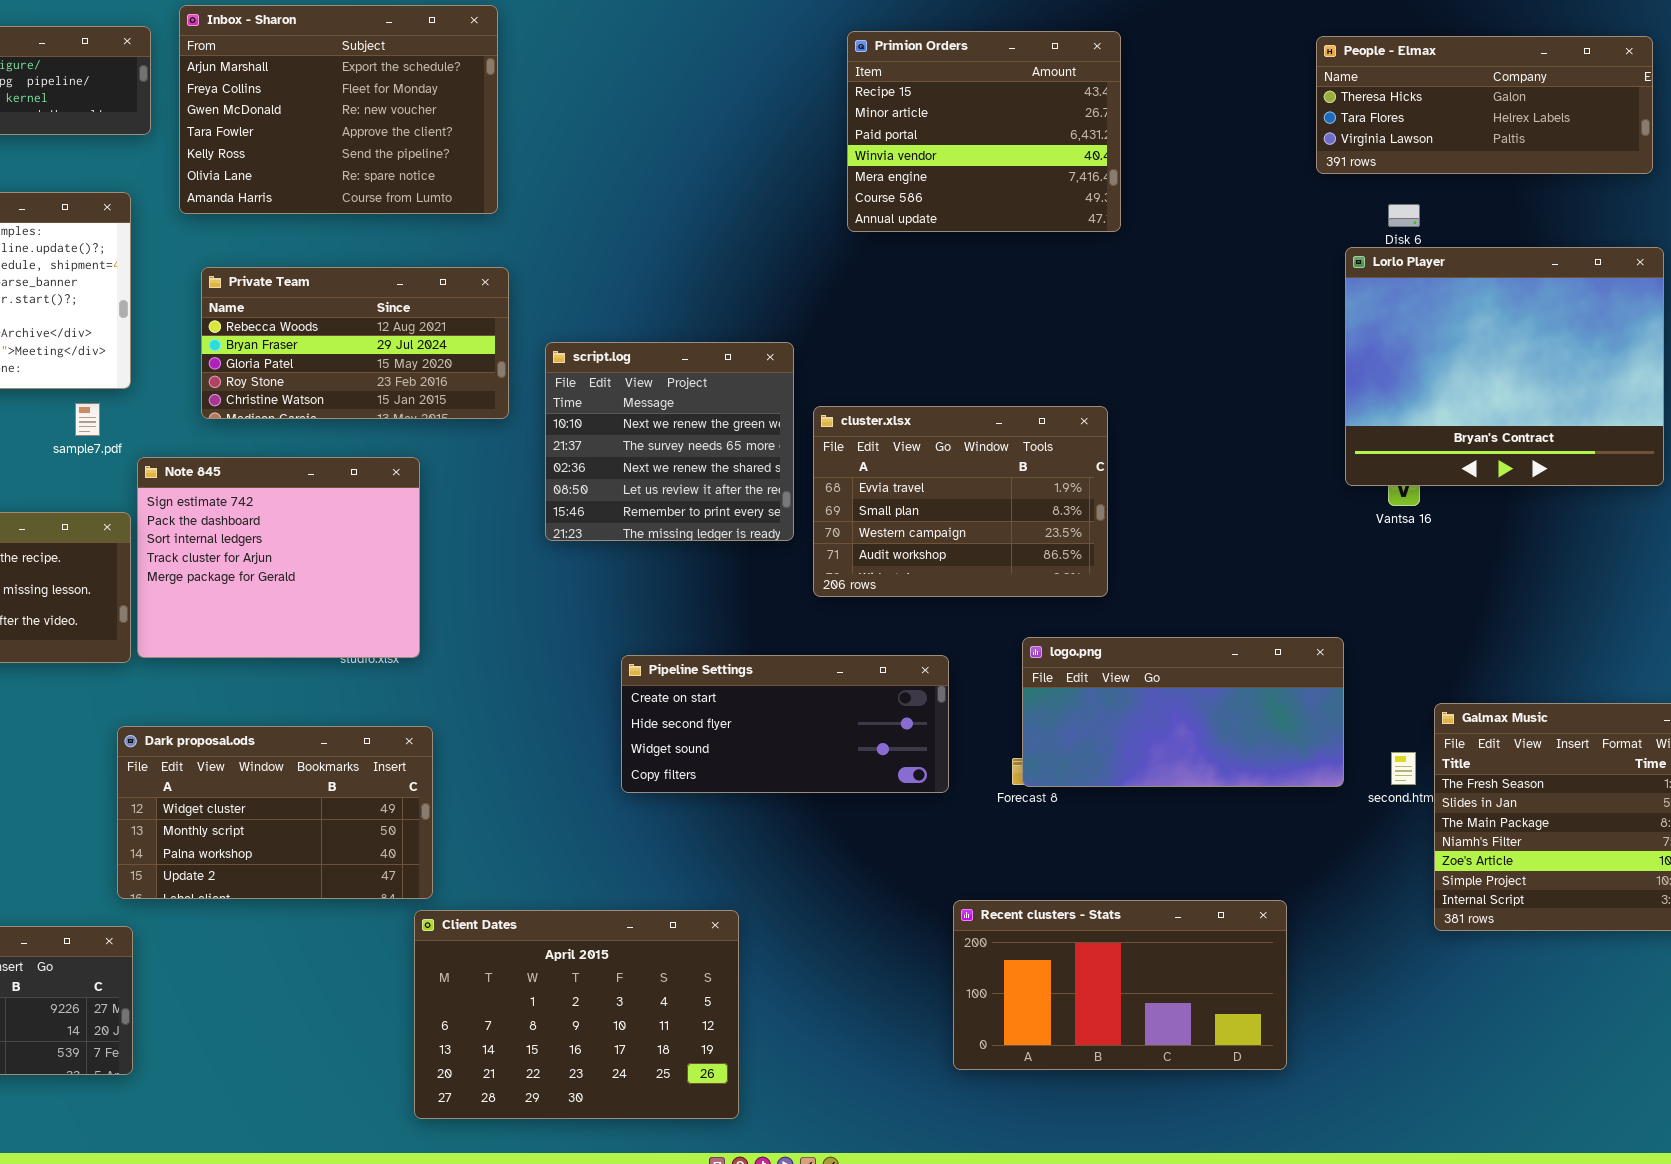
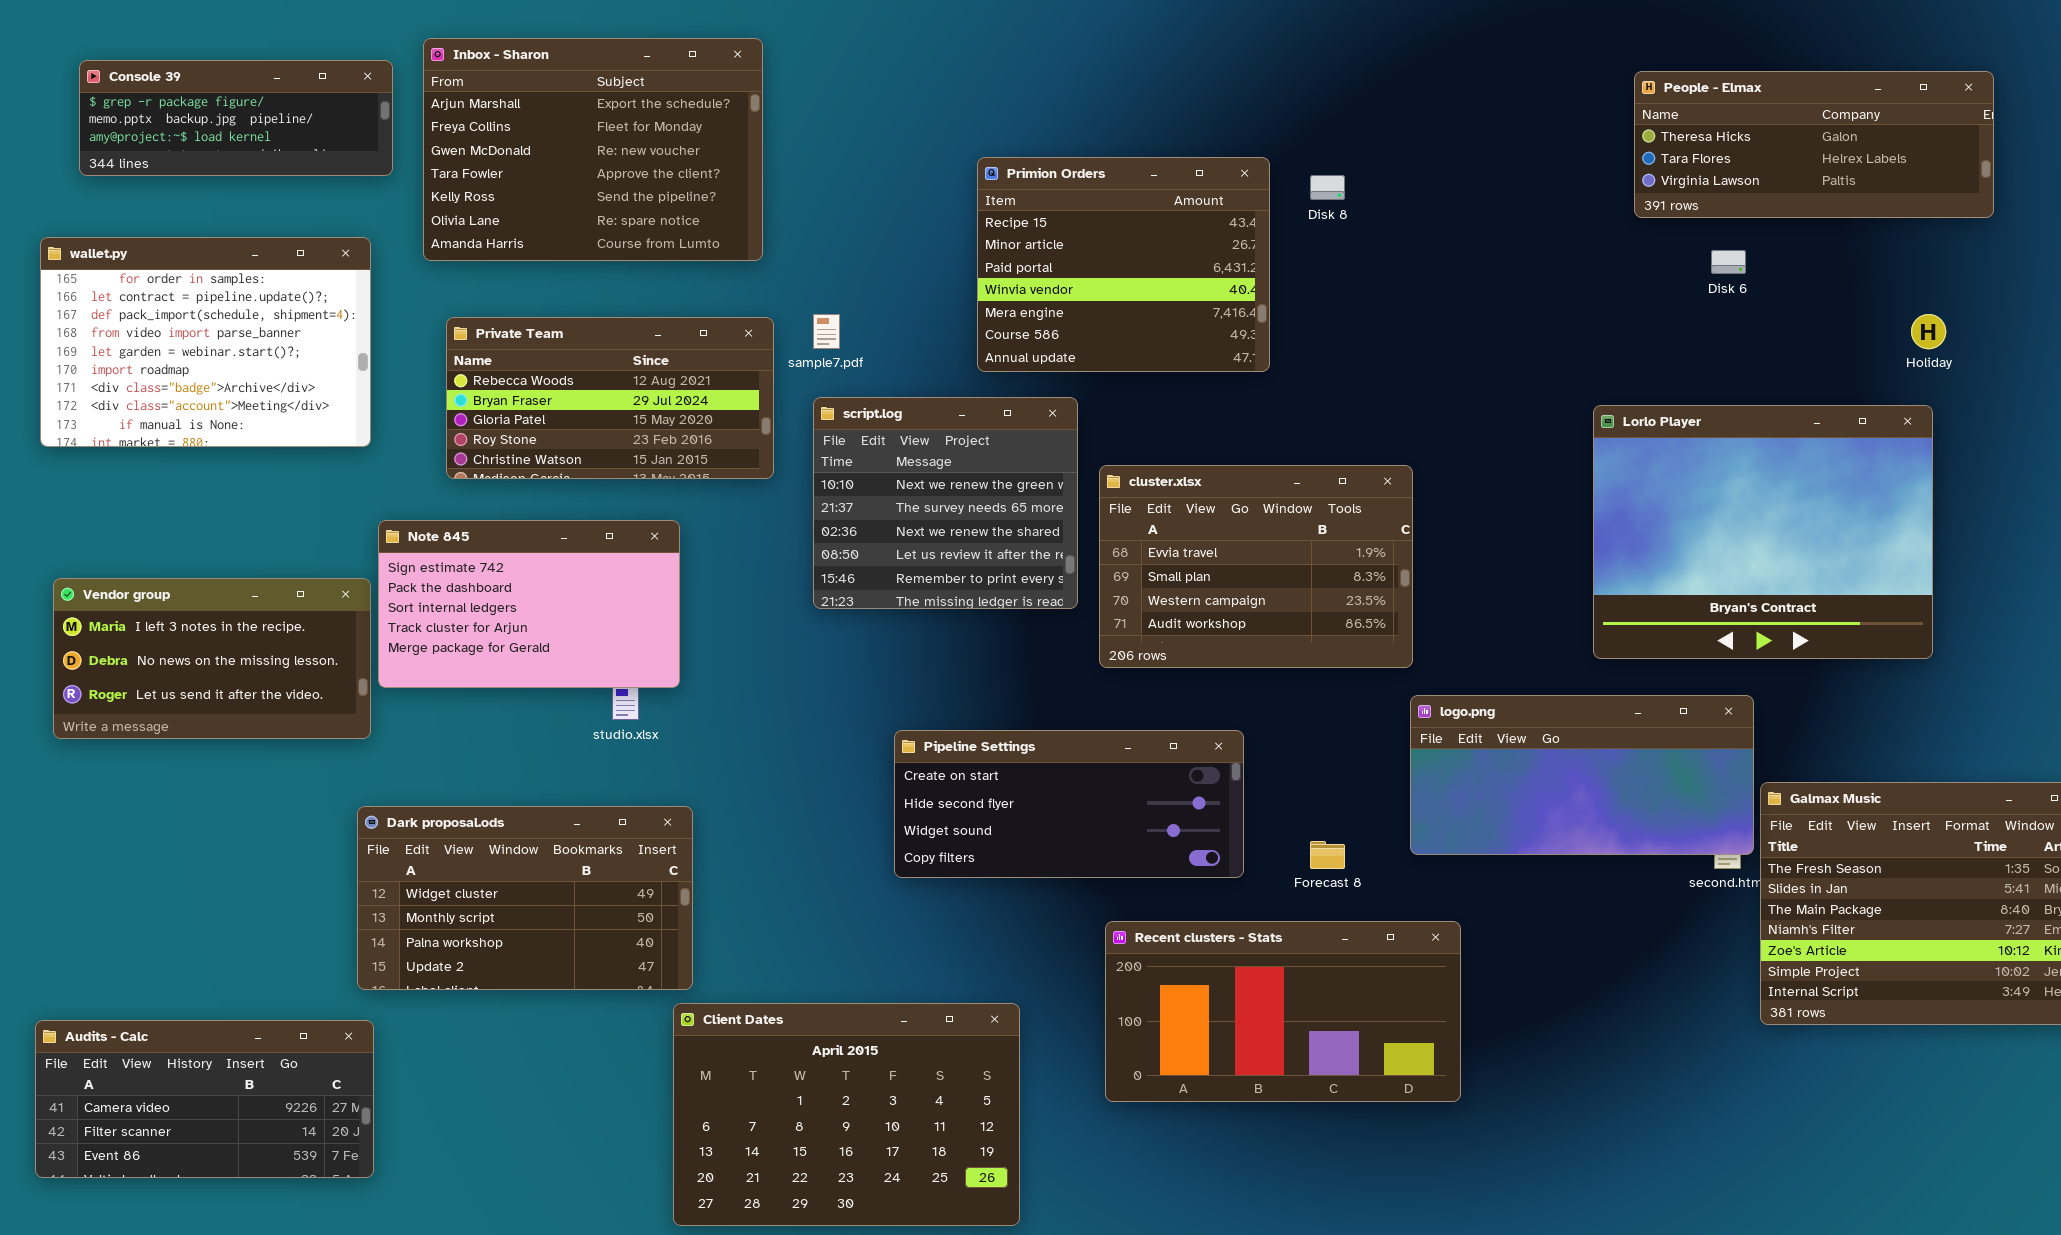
Primion Orders: [847,31,1121,232] -> [977,157,1270,372], moved
Lorlo Player: [1345,247,1664,486] -> [1593,405,1933,659], moved
sample7.pdf: [75,403,100,436] -> [813,314,840,349], moved
Note 845: [137,457,420,658] -> [378,520,680,688], resized
logo.png: [1022,637,1344,787] -> [1410,695,1754,855], moved
Recent clusters - Stats: [953,900,1287,1070] -> [1105,921,1461,1102], moved

